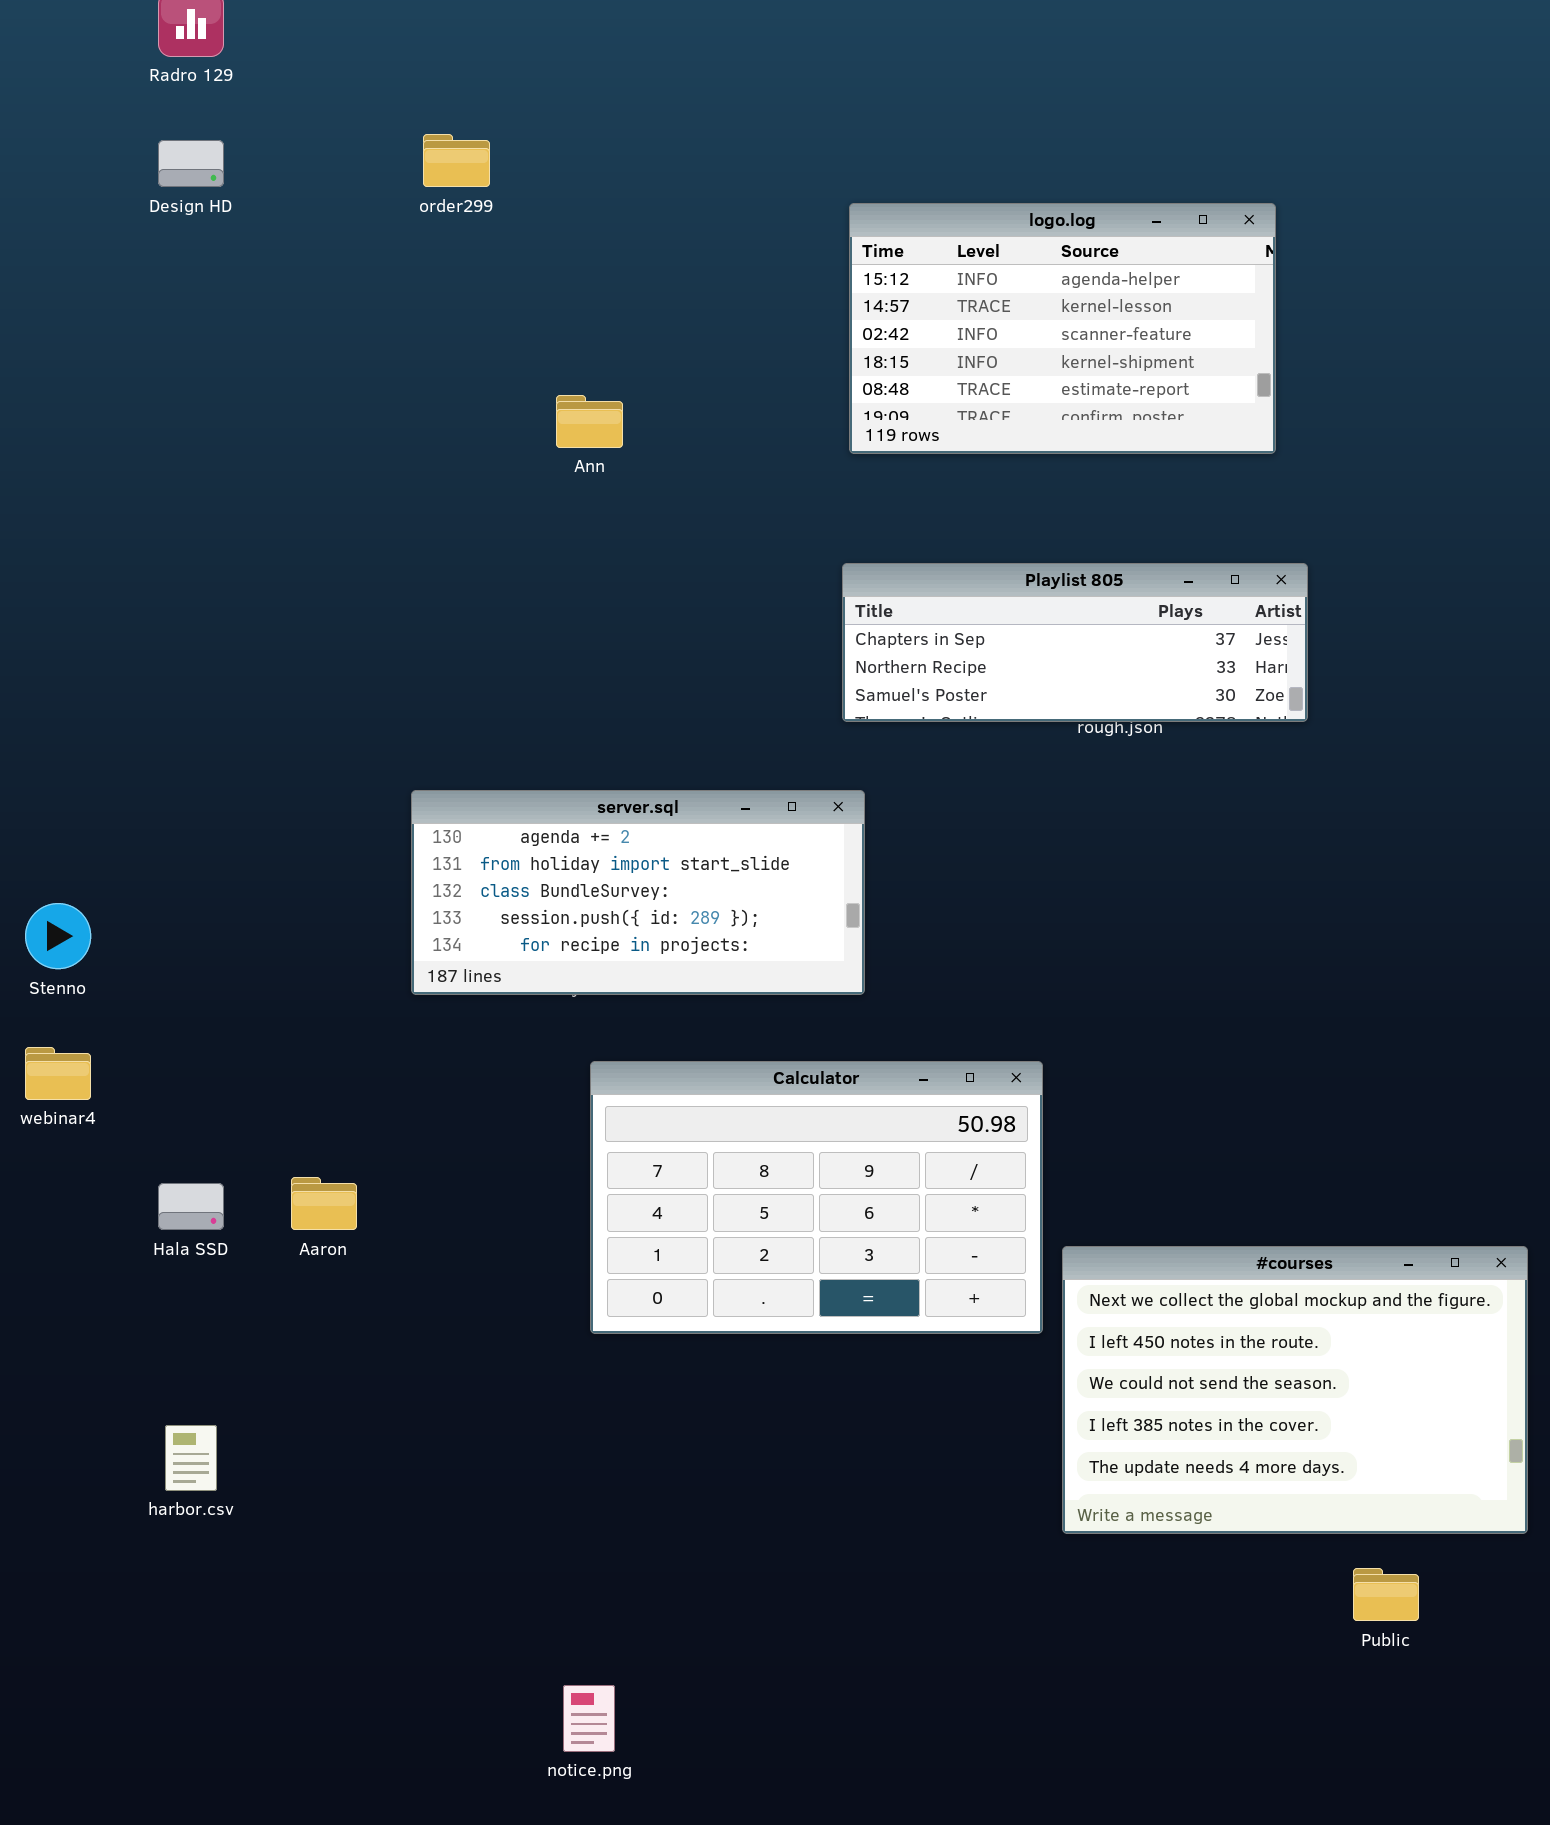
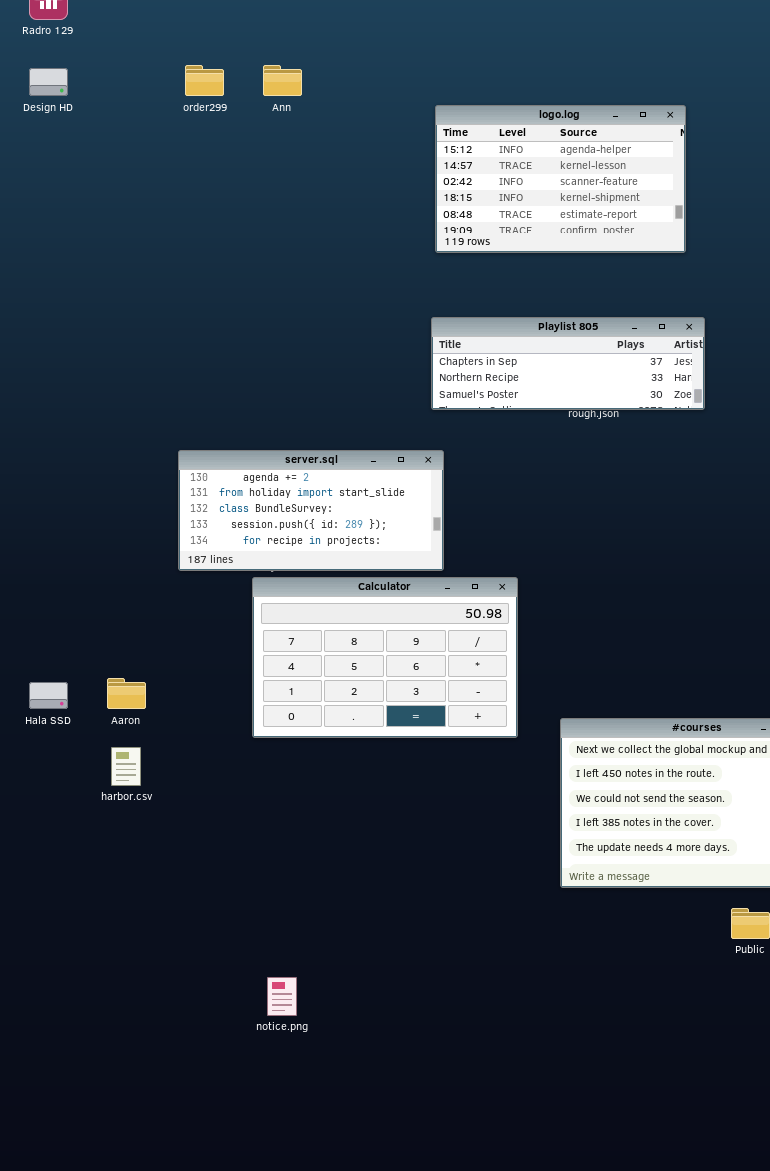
Ann: [556,395,623,448] -> [263,65,302,96], moved
Calculator: [590,1061,1043,1334] -> [252,577,518,738], moved
harbor.csv: [165,1425,217,1491] -> [111,747,141,786], moved

